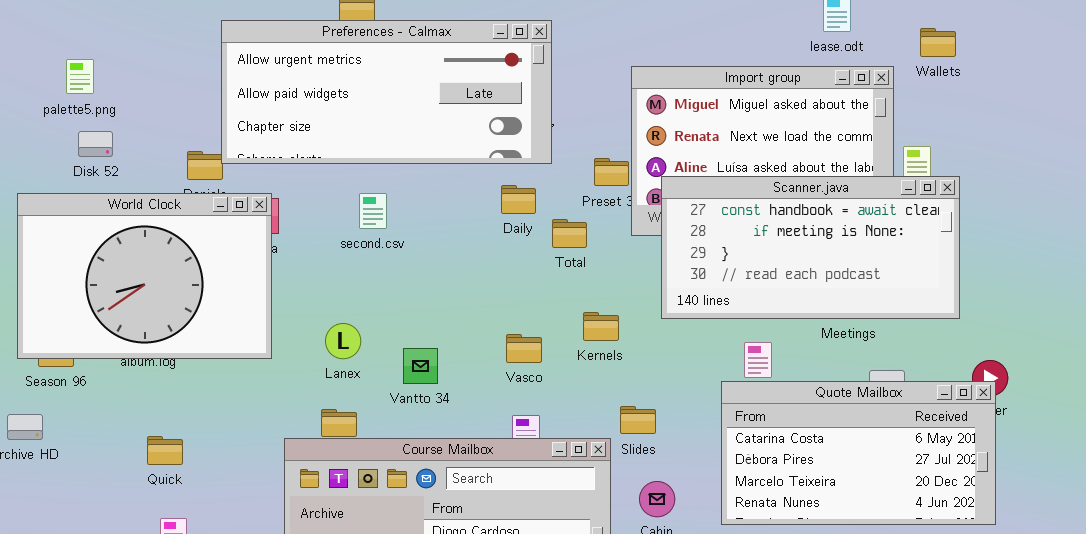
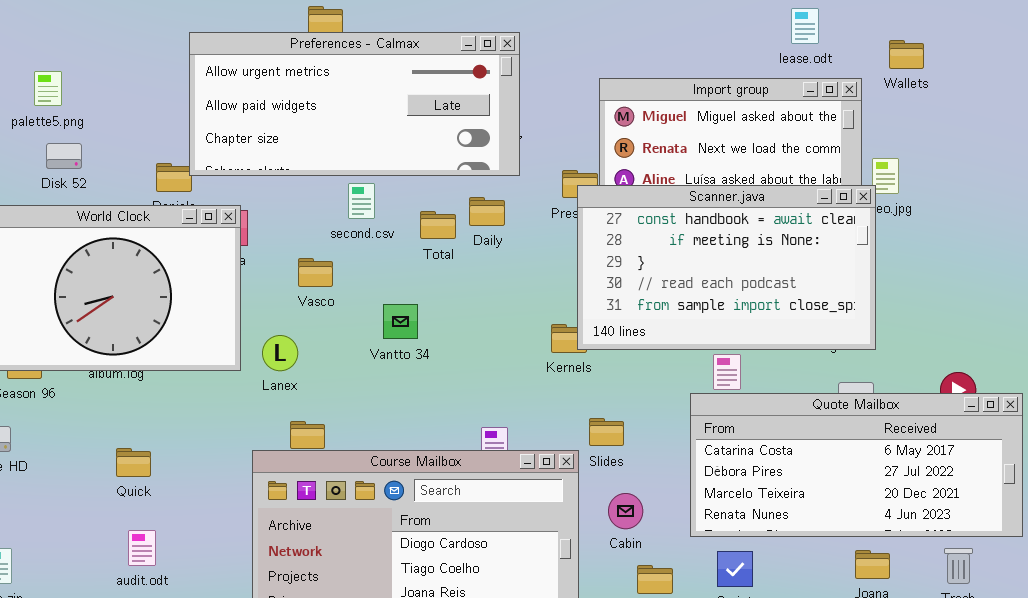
Scanner.java: [661,176,960,319] -> [577,185,876,350], moved, resized
second.csv: [359,193,387,229] -> [348,183,375,219], moved
Total: [552,219,587,248] -> [420,211,456,239], moved
Lanex: [325,323,361,359] -> [262,335,298,371], moved
Vasco: [506,334,542,363] -> [298,258,333,287], moved
Vantto 34: [403,348,438,384] -> [383,304,418,339], moved
Quote Mailbox: [721,381,996,525] -> [690,393,1023,537], resized

